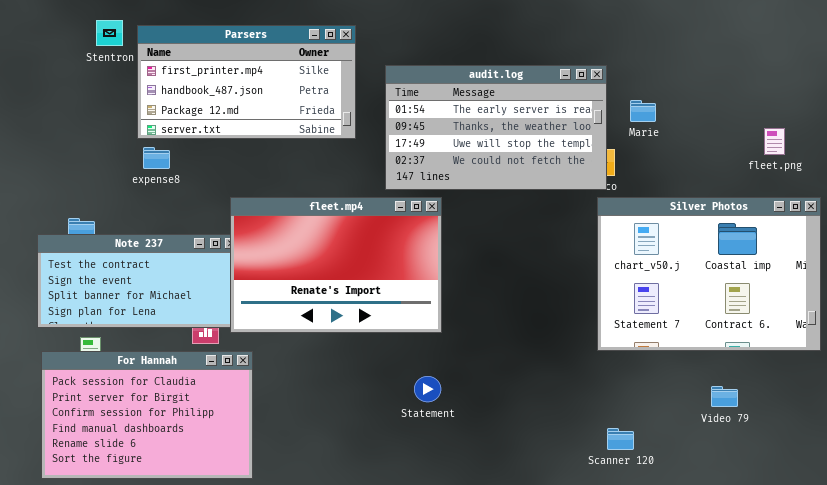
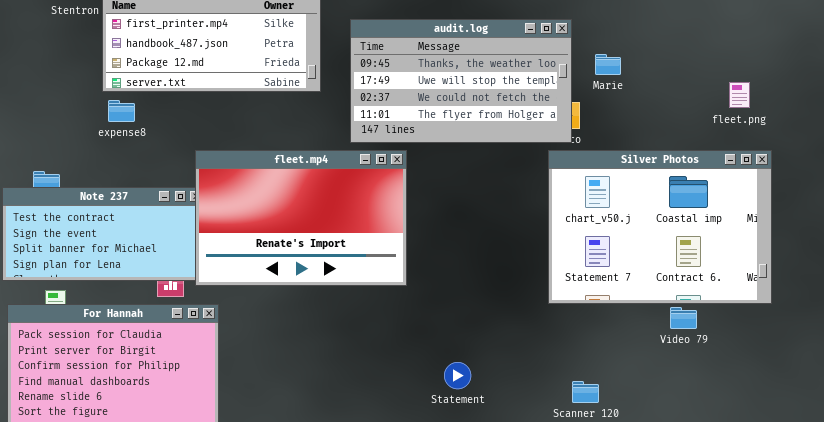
audit.log: [385,65,607,190] -> [350,19,572,143], scrolled down 1 row
Silver Photos: [597,197,821,351] -> [548,150,772,304], moved
Statement: [414,376,441,402] -> [444,362,471,389], moved
Video 79: [711,386,738,407] -> [670,307,697,329], moved

